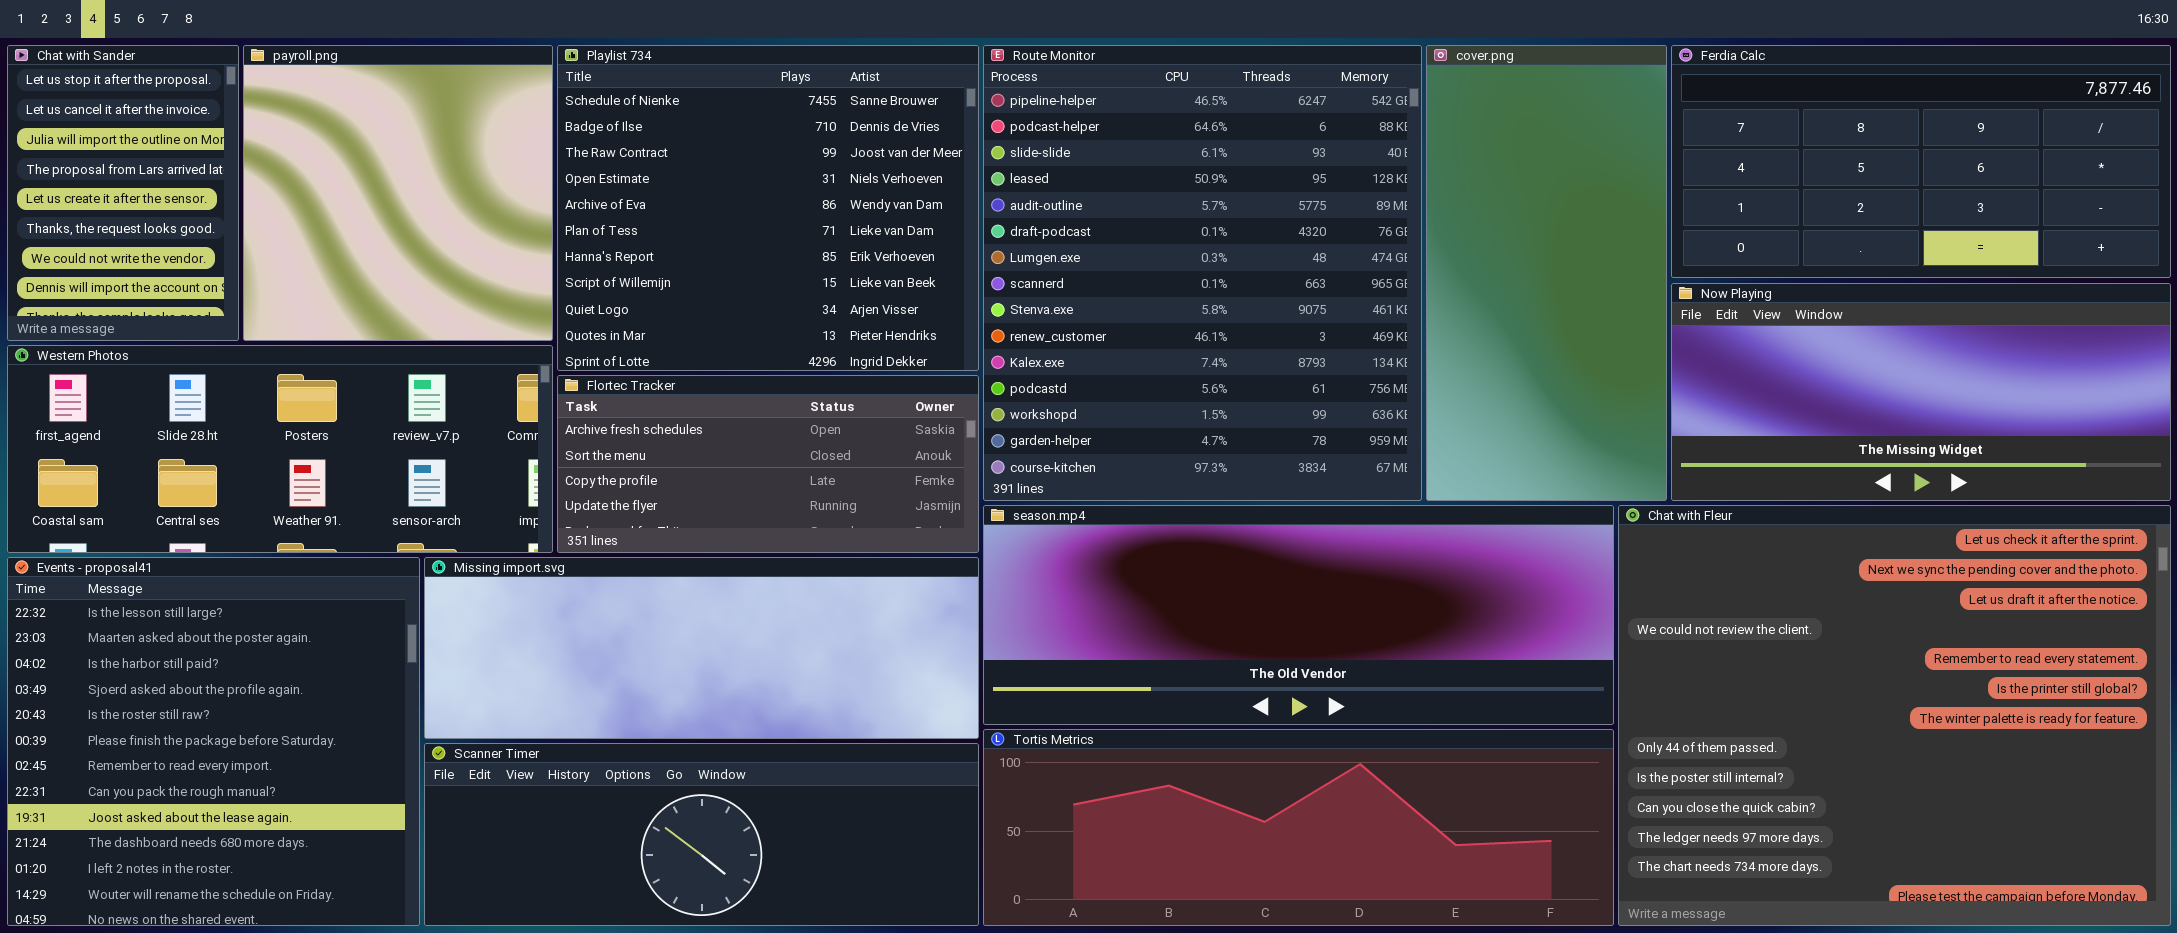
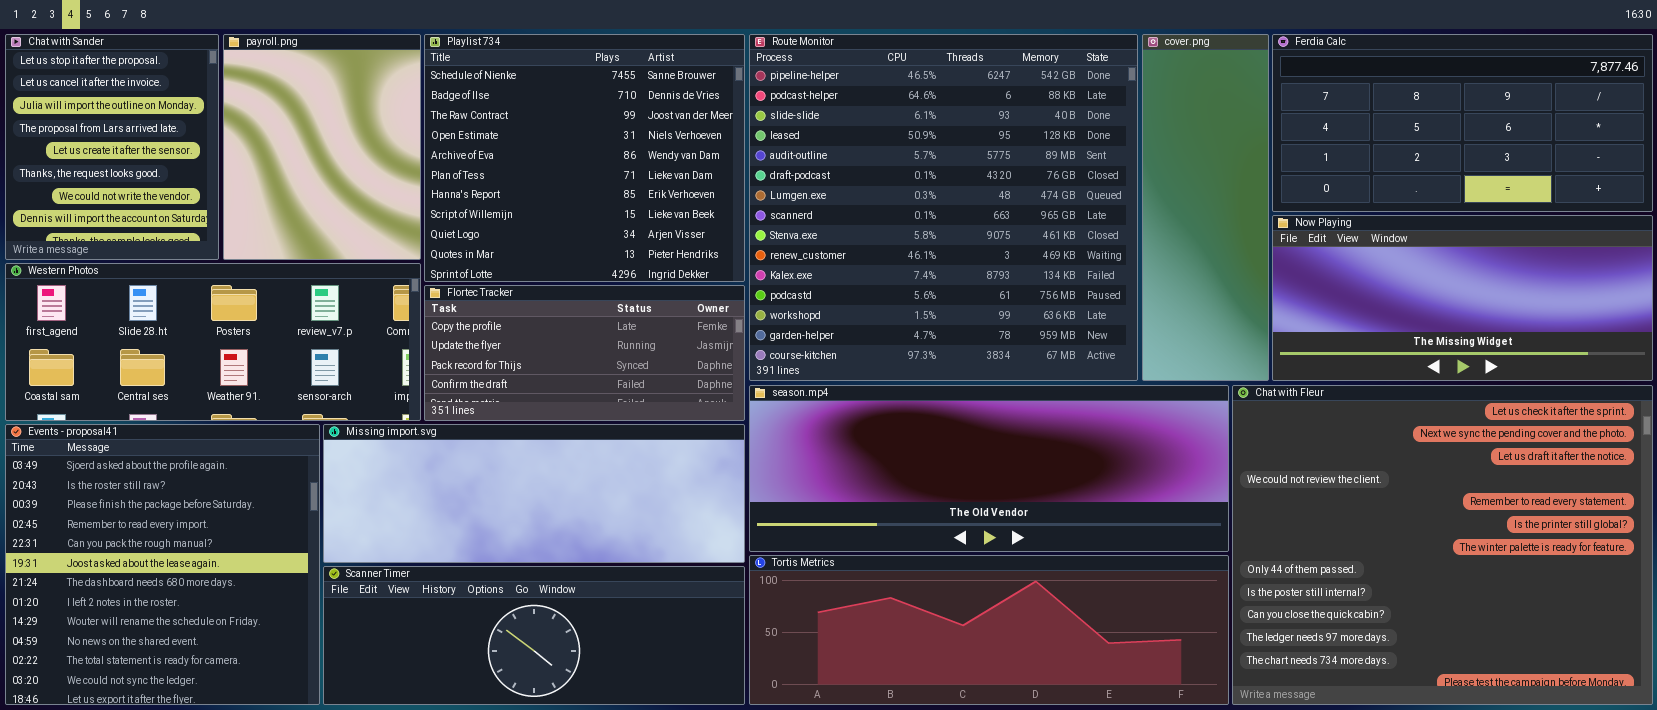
Chat with Sander: [7,45,239,341] -> [5,34,219,260], resized
payroll.png: [243,45,553,341] -> [223,34,421,260], resized
Route Monitor: [983,45,1422,501] -> [749,34,1138,381], resized
cover.png: [1426,45,1667,501] -> [1142,34,1269,381], resized
Flortec Tracker: [557,375,979,553] -> [424,285,745,421], scrolled down 2 rows
Events - proposal41: [7,557,420,926] -> [5,424,320,705], scrolled down 3 rows

